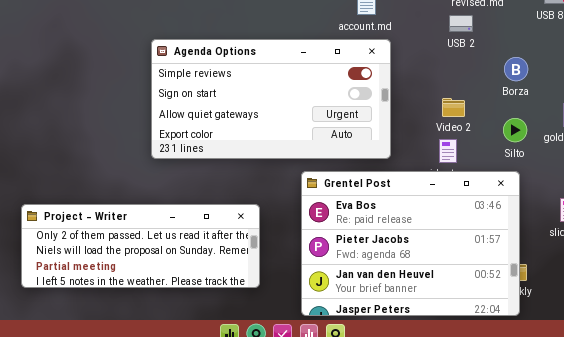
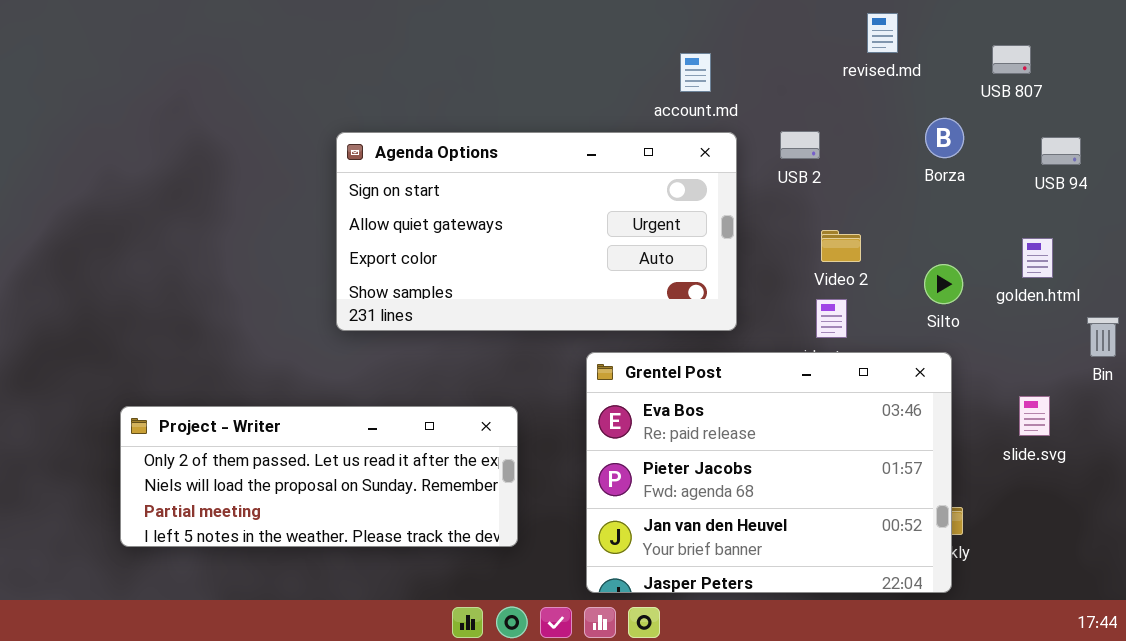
USB 2: [449,15,473,32] -> [780,131,820,159], moved
Agenda Options: [151,39,391,159] -> [336,132,737,331], scrolled down 1 row
Borza: [504,57,528,81] -> [925,118,964,158], moved

